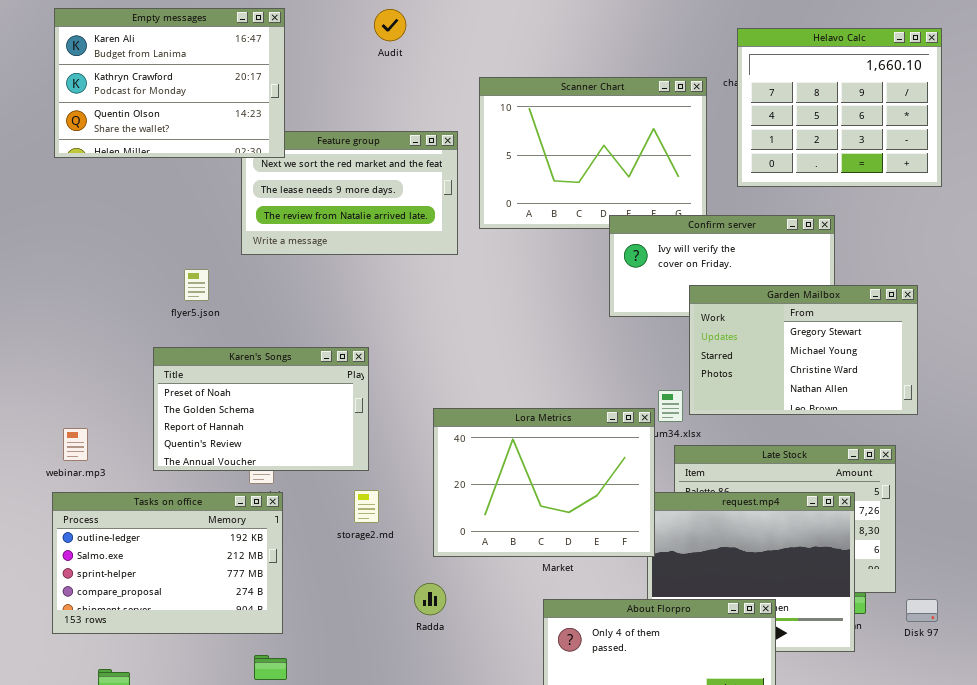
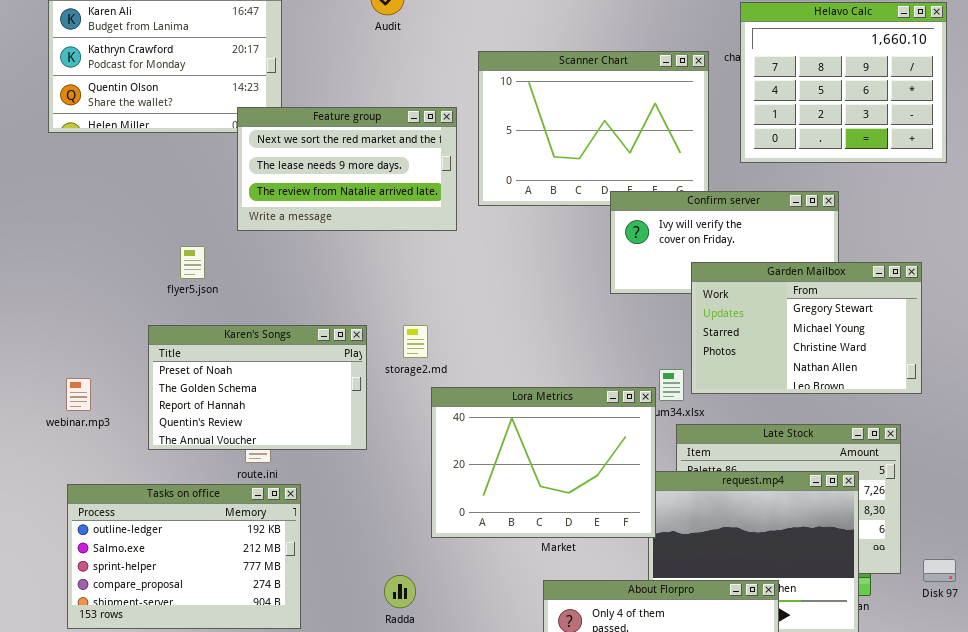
Feature group: [241,131,458,255] -> [237,107,457,231], raised
webinar.mp3: [63,428,88,461] -> [66,378,91,411], moved
storage2.md: [354,490,379,523] -> [403,325,428,358], moved
Tasks on office: [52,492,283,634] -> [67,484,301,629], moved
Radda: [414,583,446,615] -> [384,575,416,608], moved
Disk 97: [906,599,938,622] -> [923,559,956,582], moved

